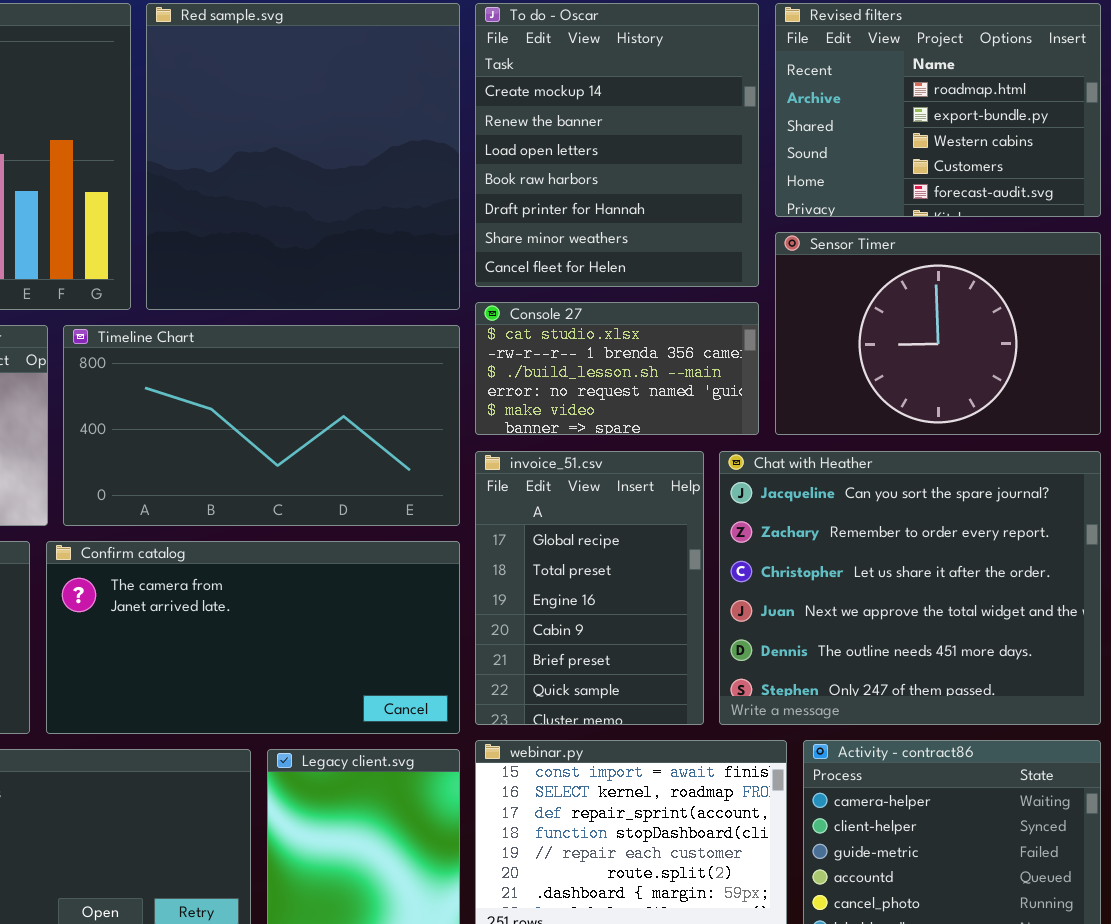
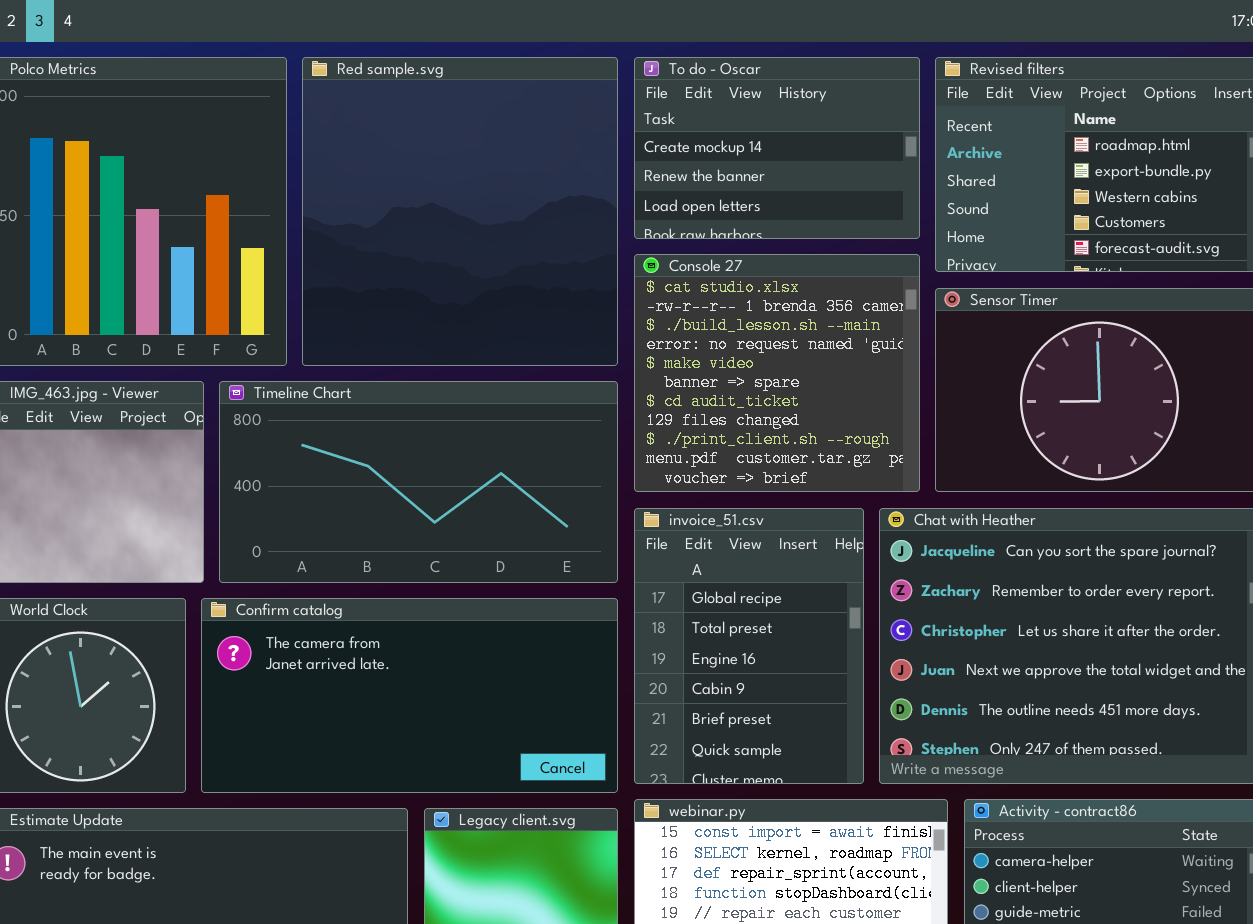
To do - Oscar: [475,3,759,287] -> [634,57,920,239], resized
Console 27: [475,302,759,435] -> [634,254,920,492], resized

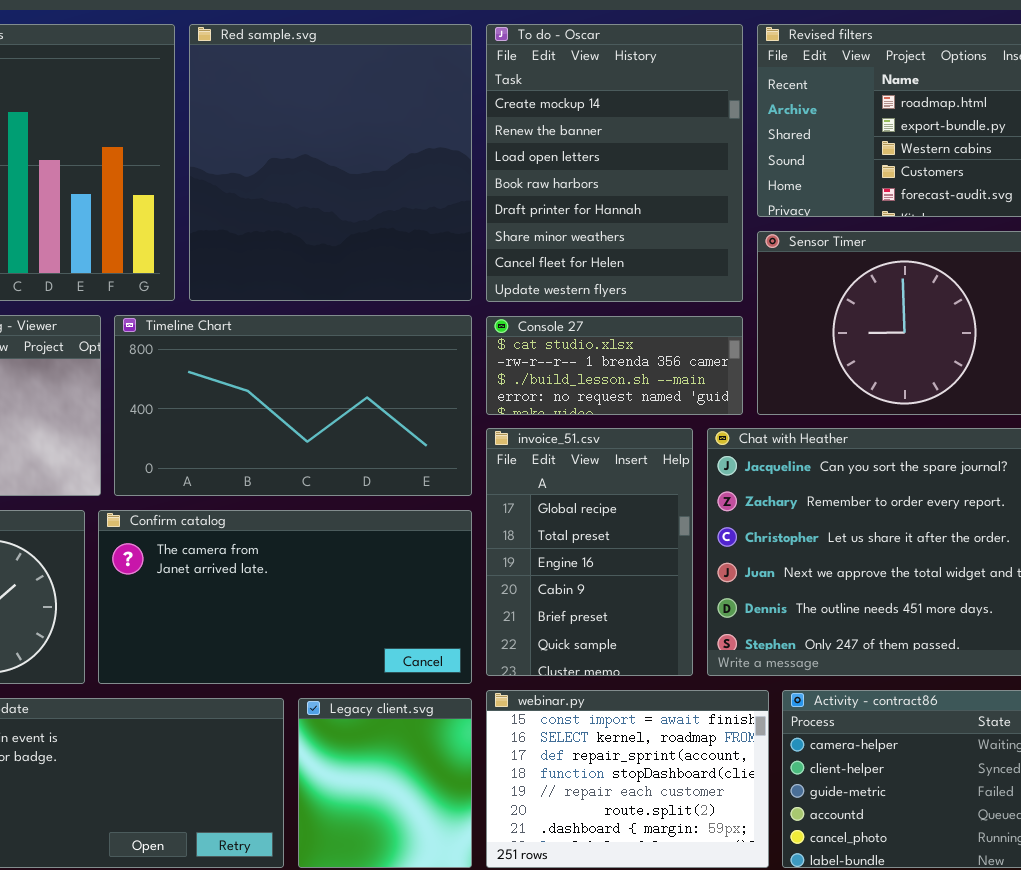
To do - Oscar: [634,57,920,239] -> [486,24,743,302], resized
Console 27: [634,254,920,492] -> [486,316,743,415], resized

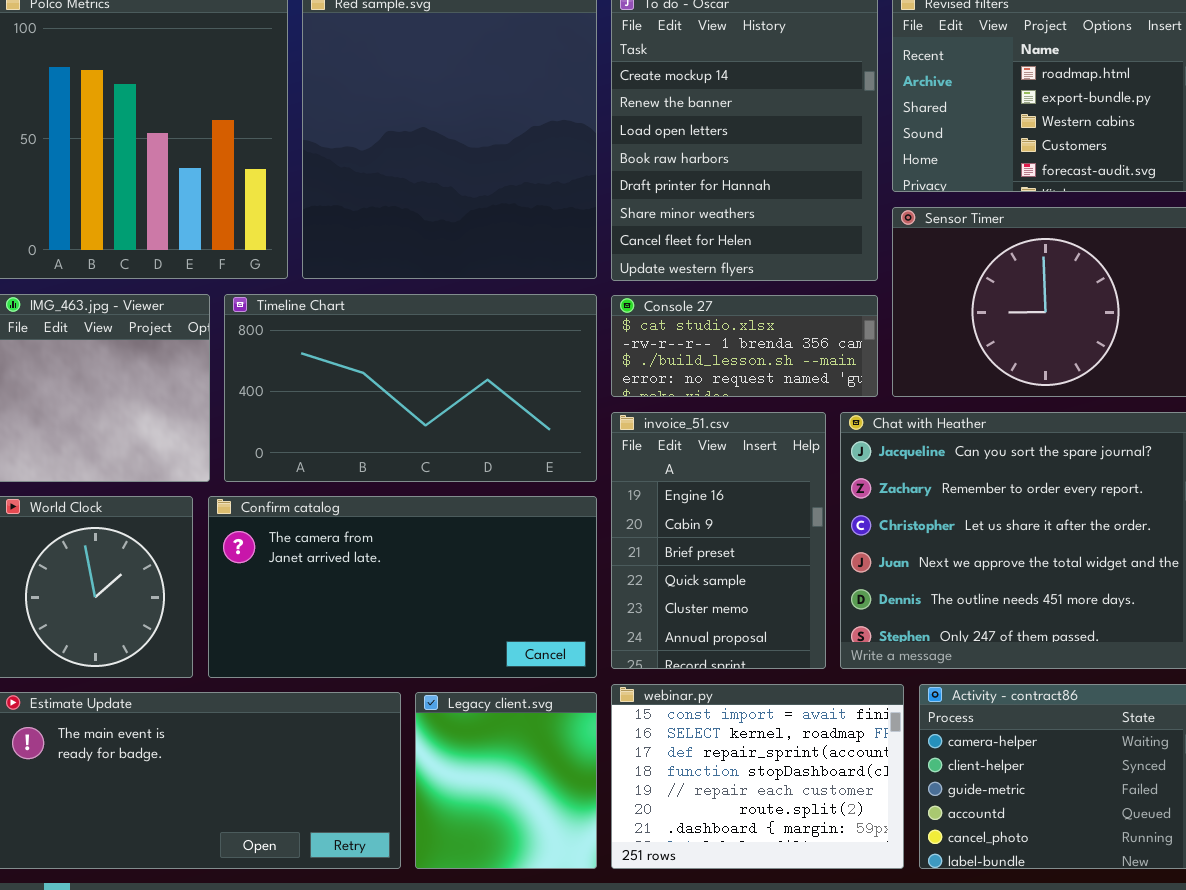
invoice_51.csv: [486,428,693,676] -> [611,412,826,669], scrolled down 2 rows

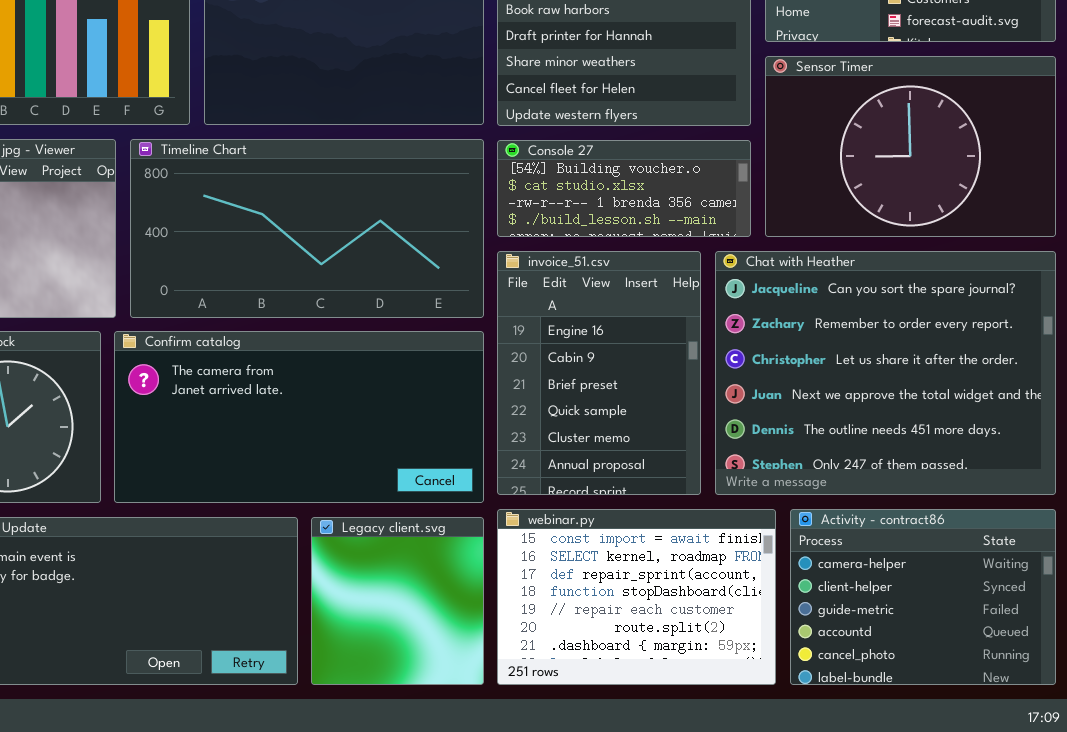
Console 27: [611,295,878,397] -> [497,140,751,237], scrolled up 1 row

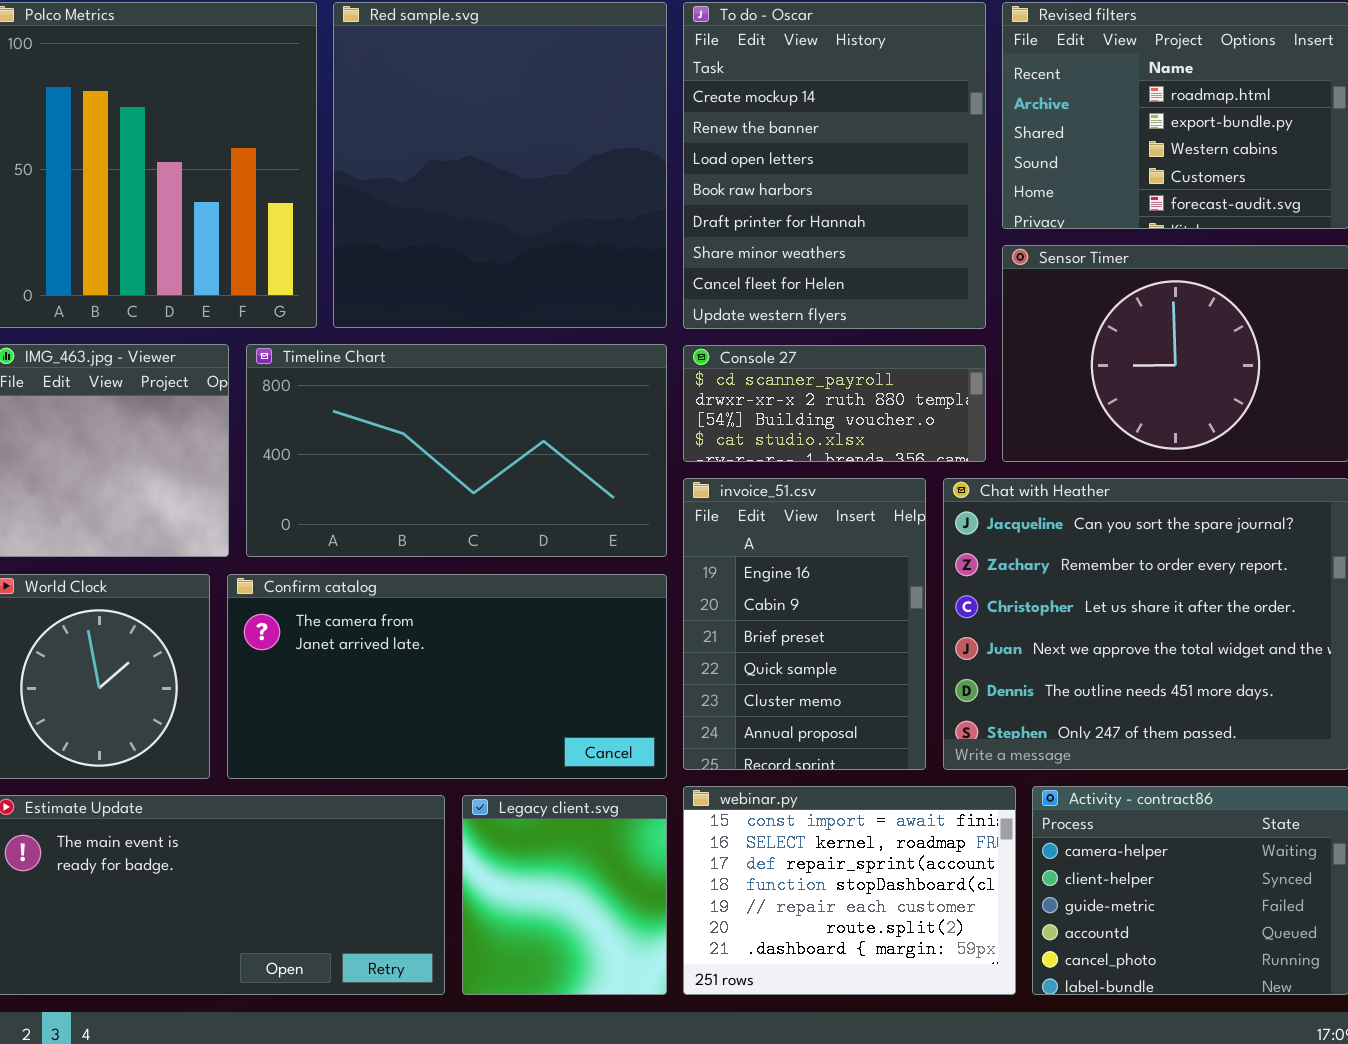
Console 27: [497,140,751,237] -> [683,345,986,462], scrolled up 2 rows

